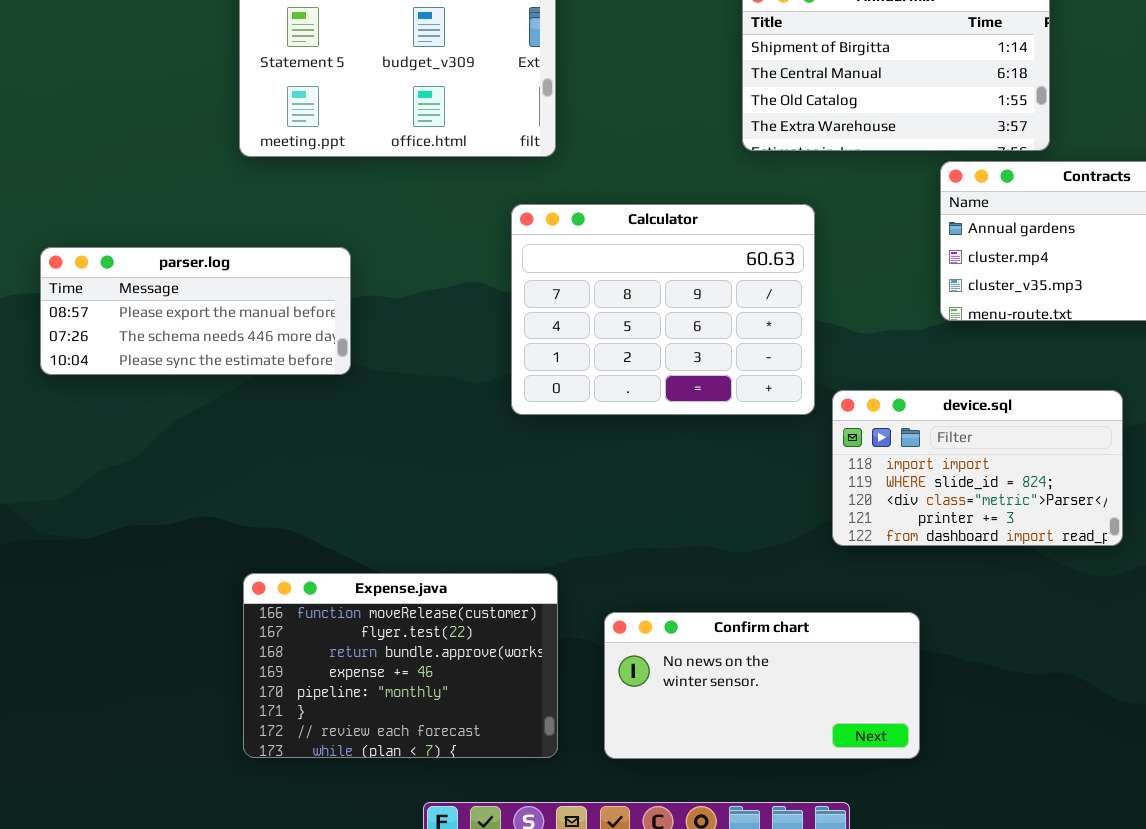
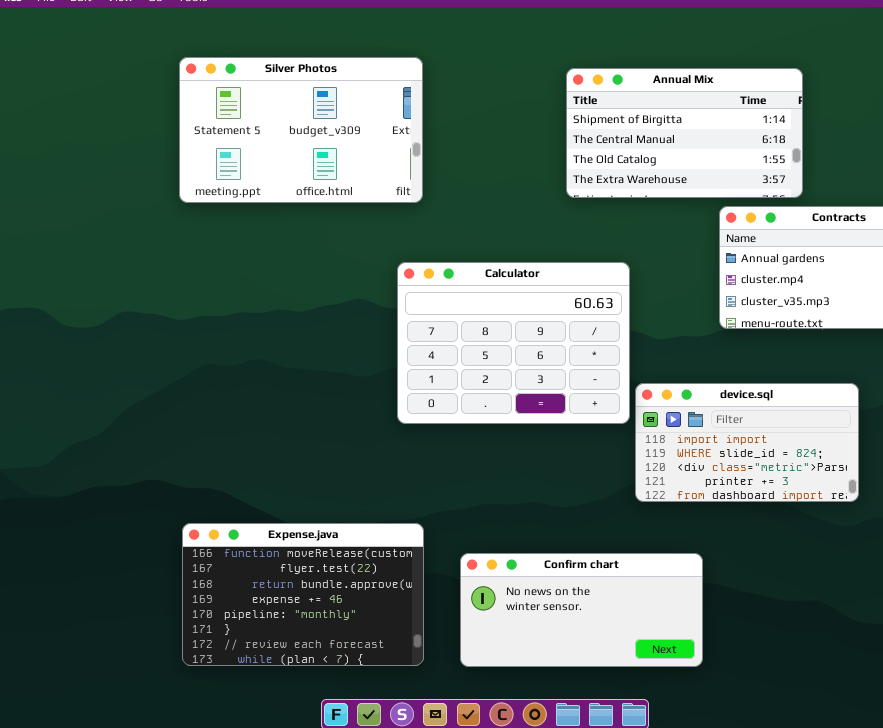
Calculator: [511,204,815,415] -> [397,262,630,424], moved
parser.log: [40,247,351,375] -> none, closed

